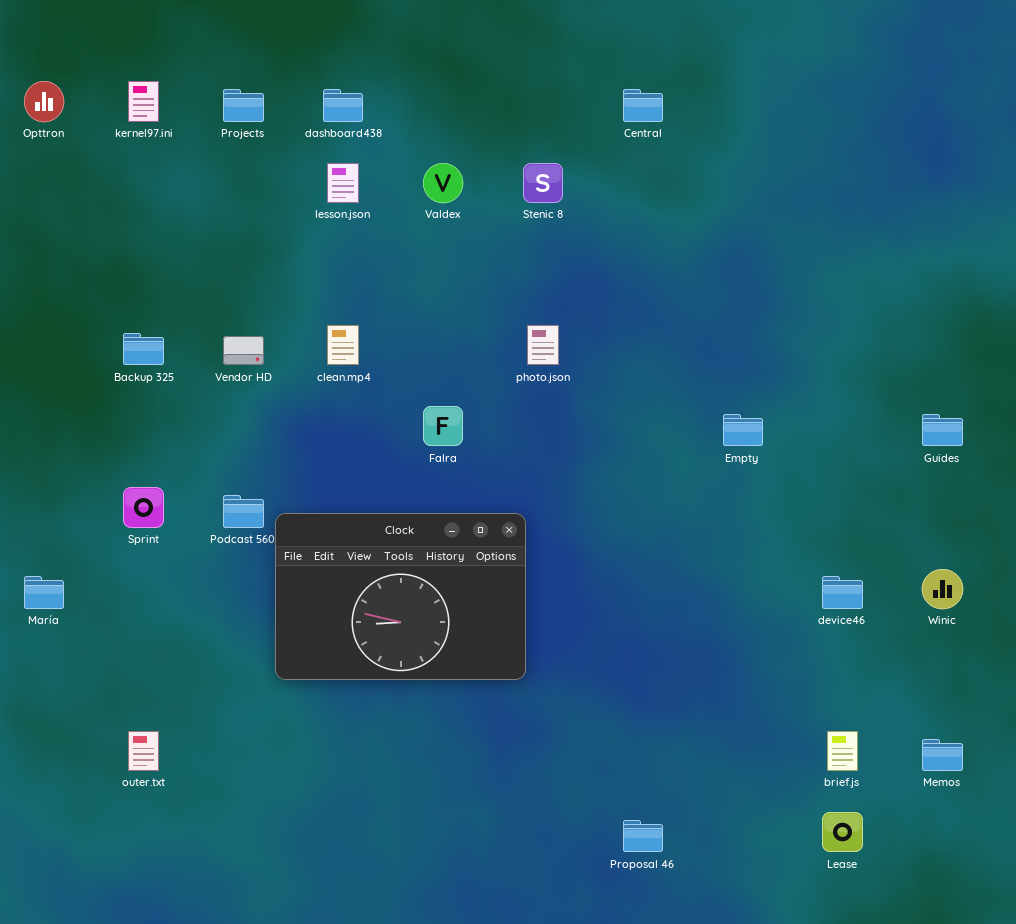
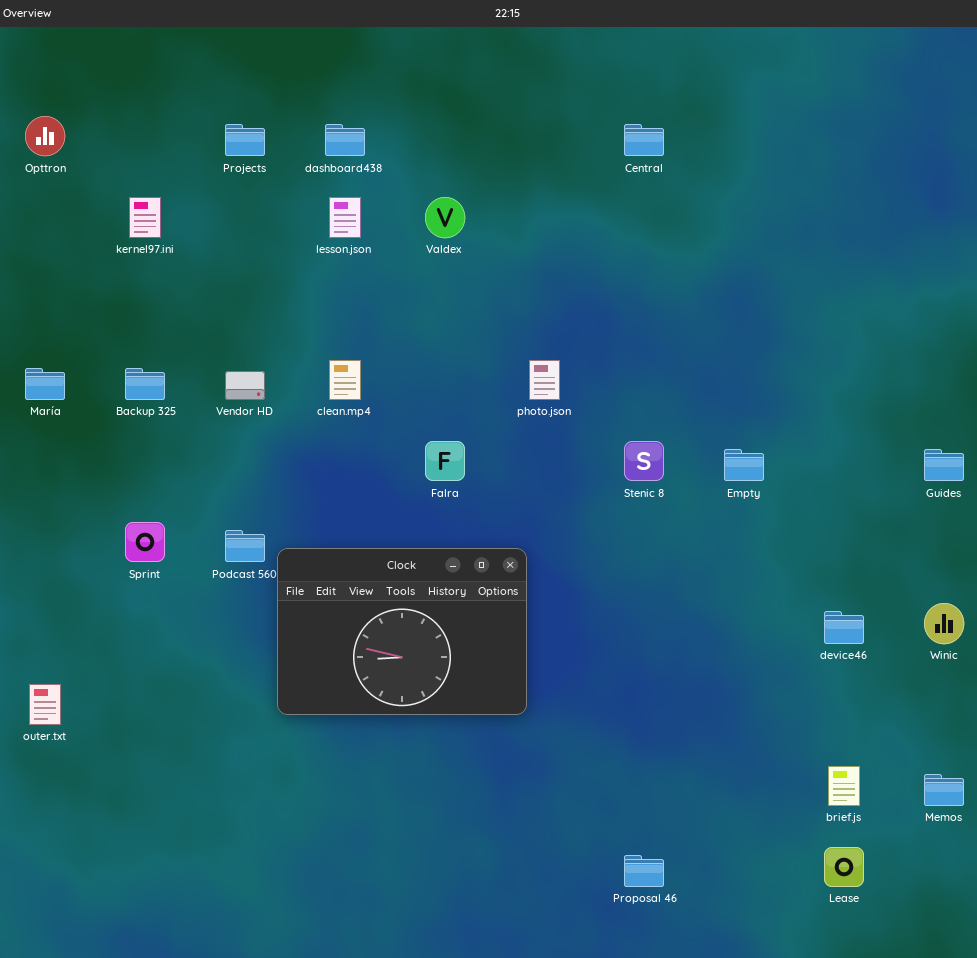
kernel97.ini: [128,81,159,122] -> [129,197,161,238], moved
Stenic 8: [523,163,563,203] -> [624,441,664,481], moved
María: [24,576,64,609] -> [25,368,65,400], moved
outer.txt: [128,731,159,771] -> [29,684,61,725], moved

